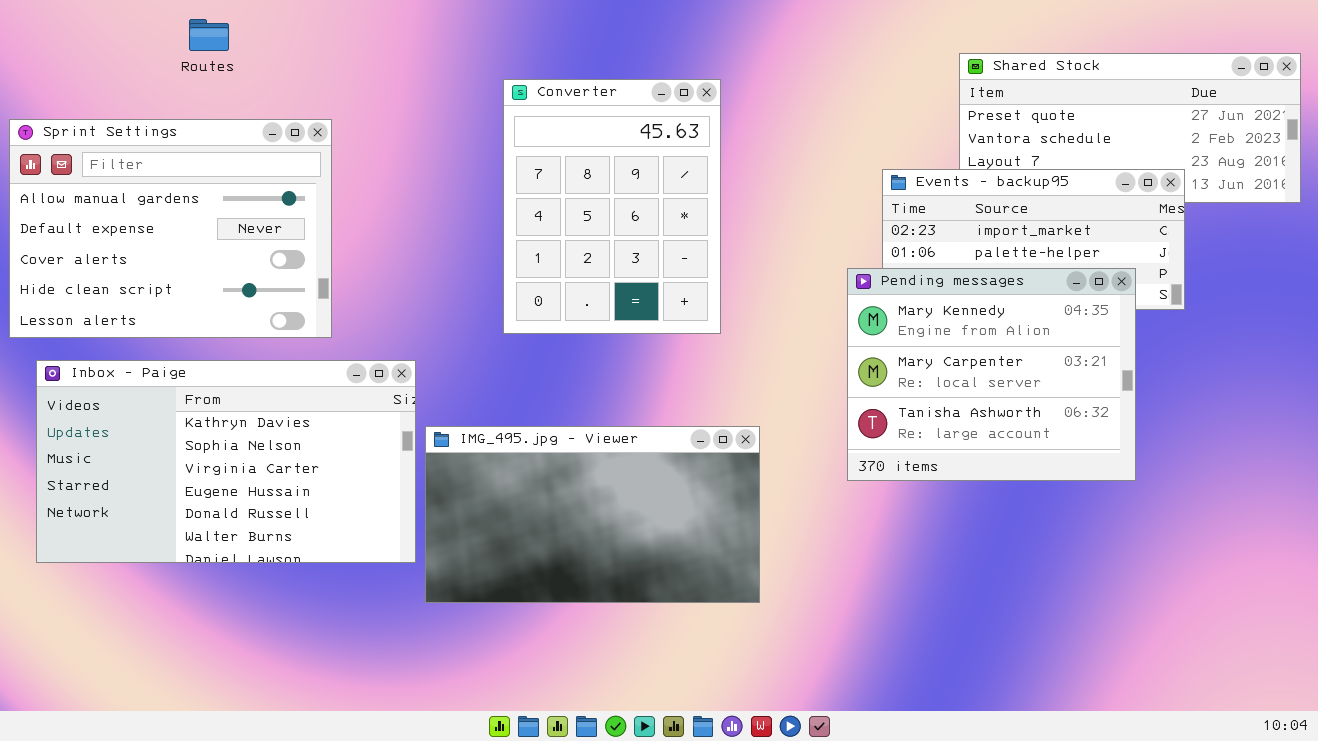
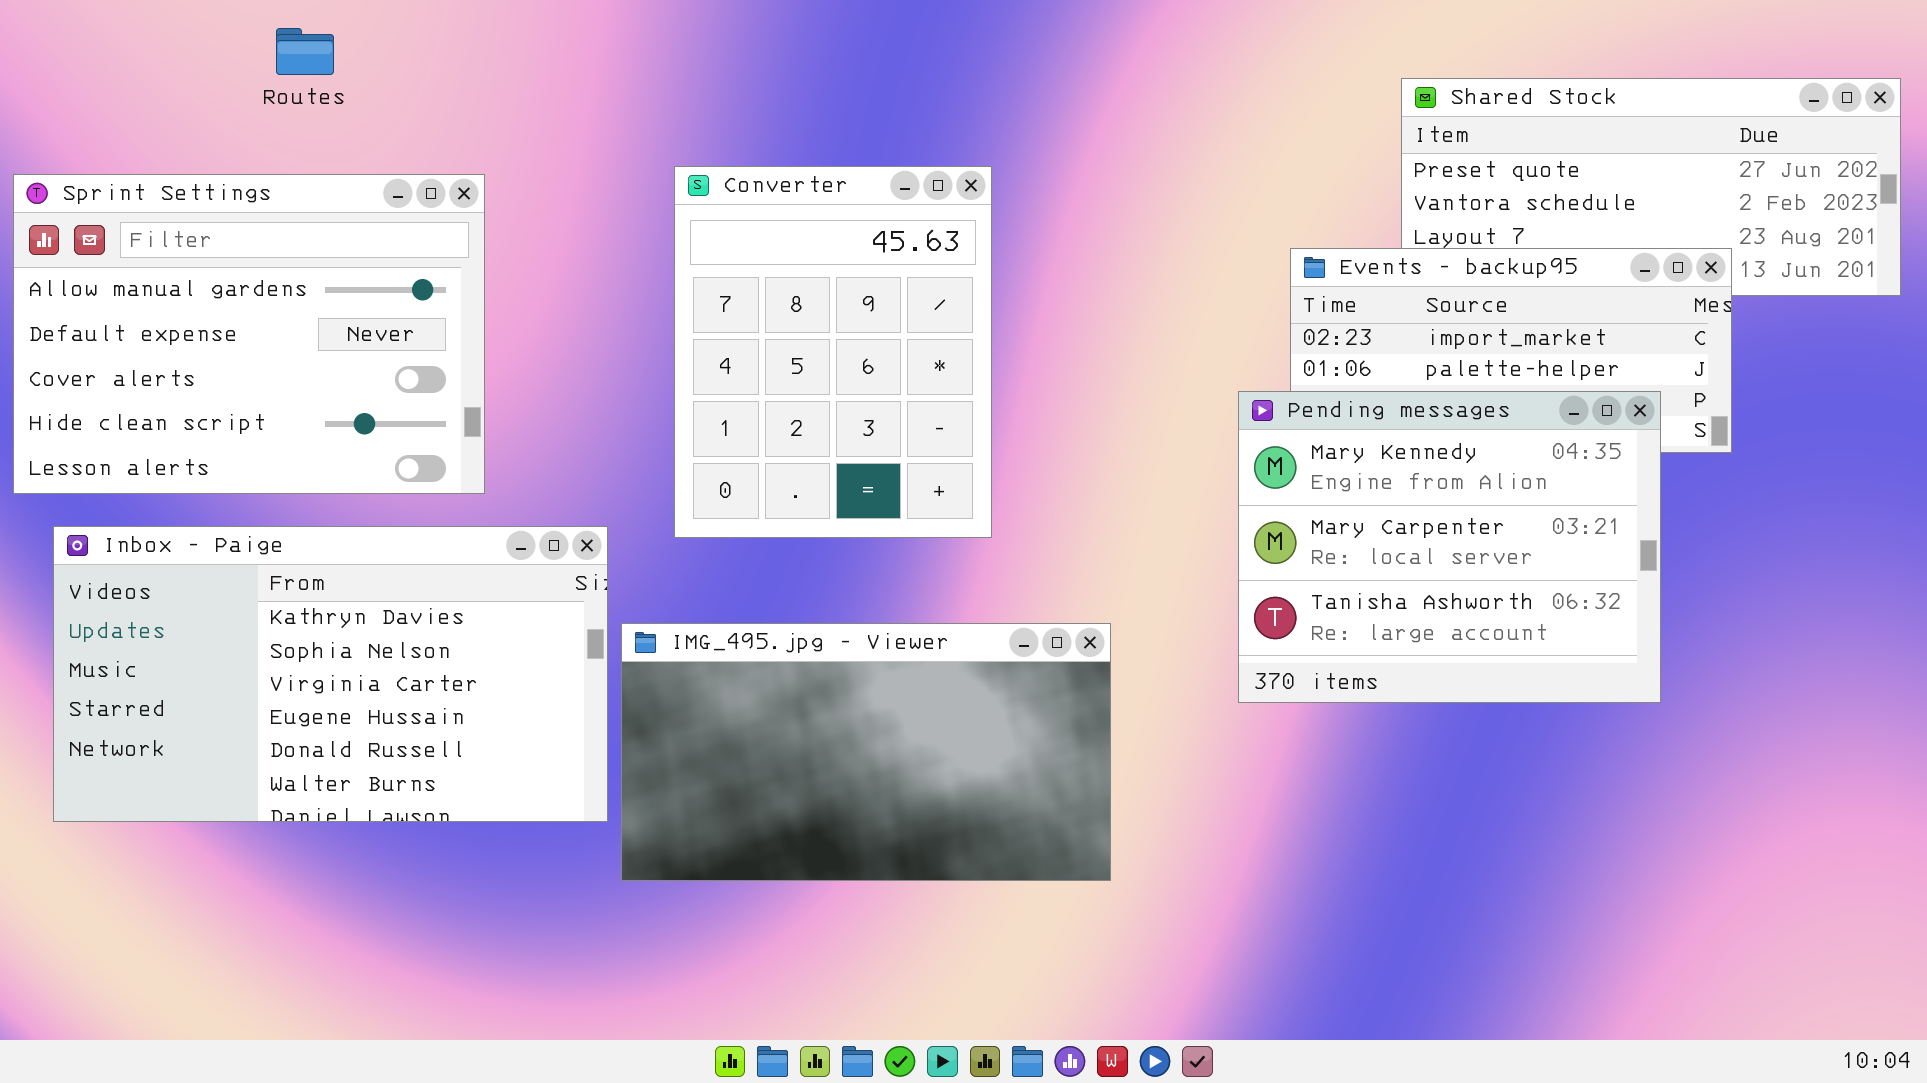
Converter: [503,79,721,334] -> [674,166,992,538], moved

